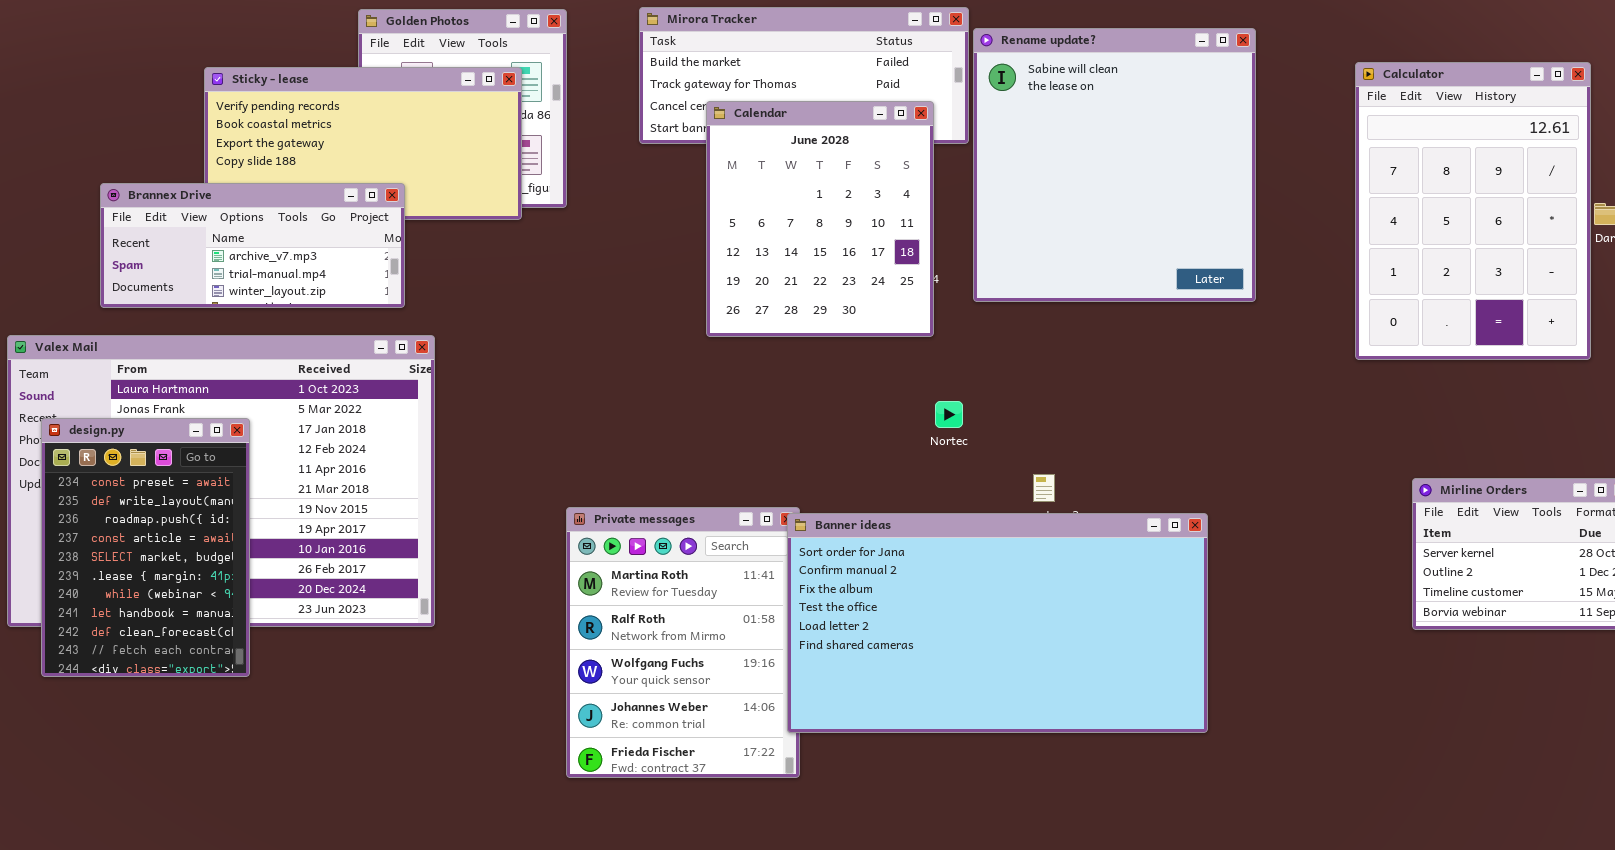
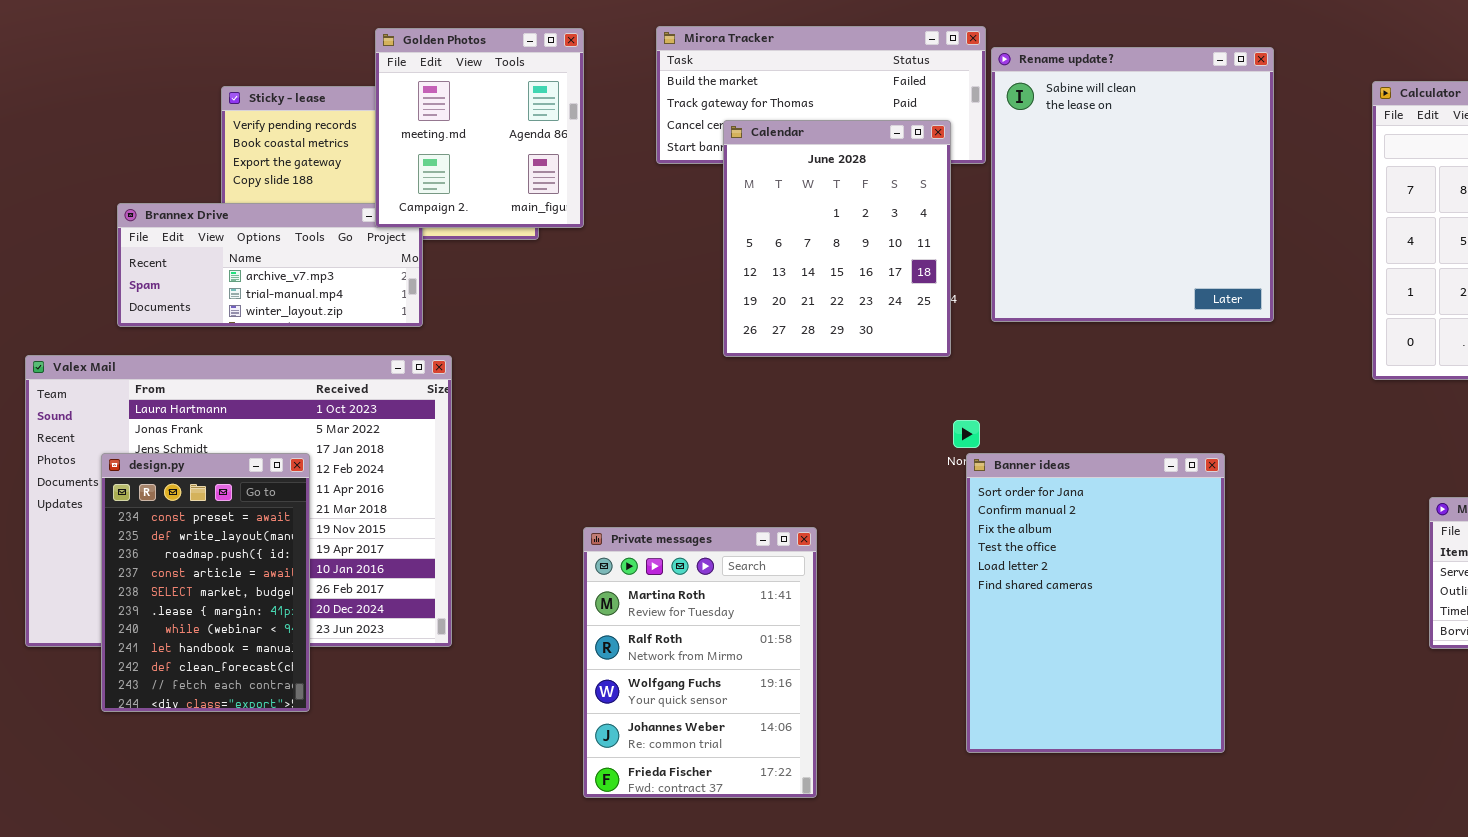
Golden Photos: [358,9,567,208] -> [375,28,584,228], raised
design.py: [41,418,250,677] -> [101,453,310,712], moved
Banner ideas: [787,513,1208,733] -> [966,453,1225,753], resized

